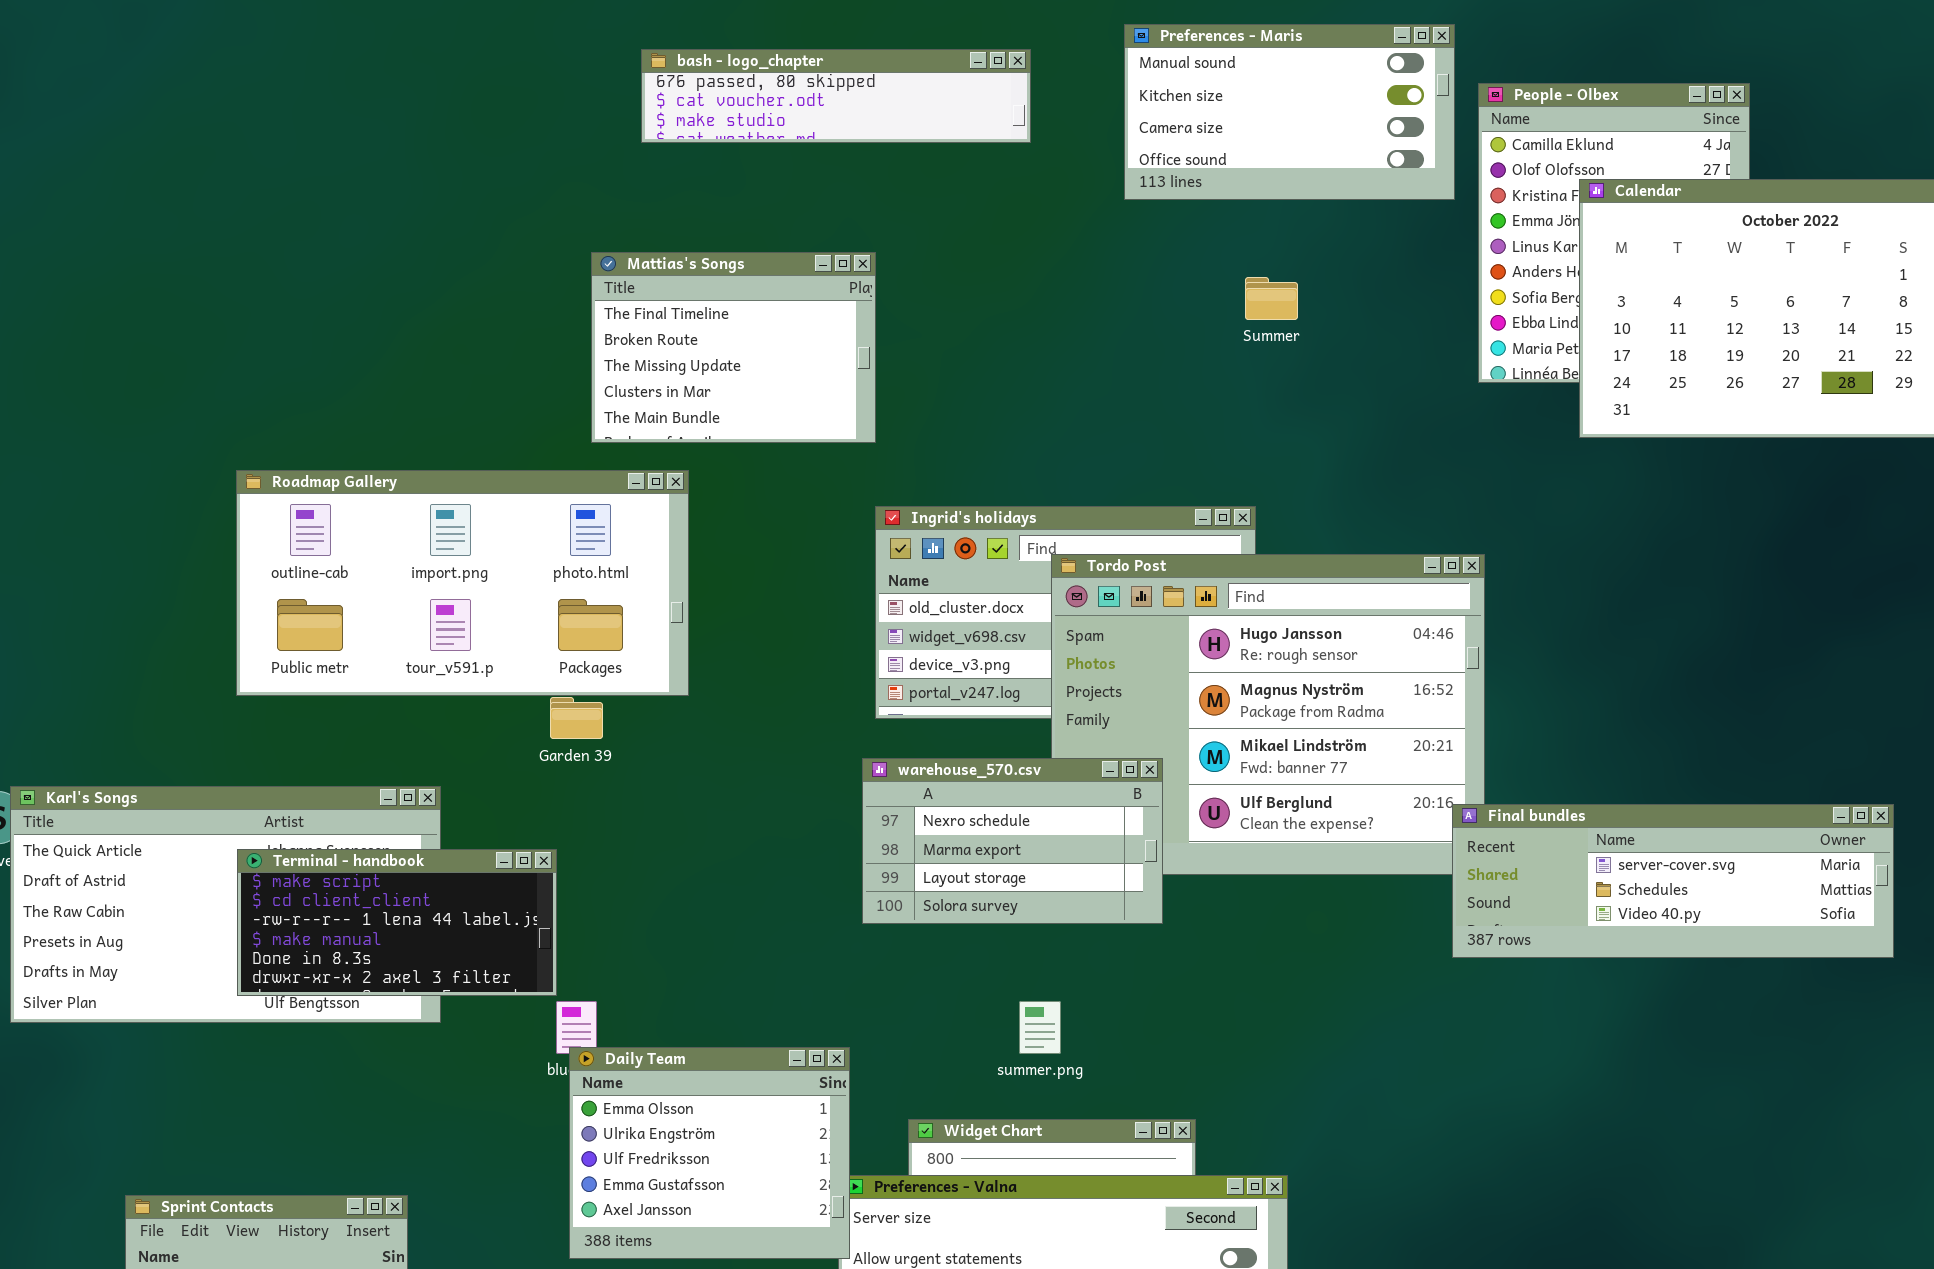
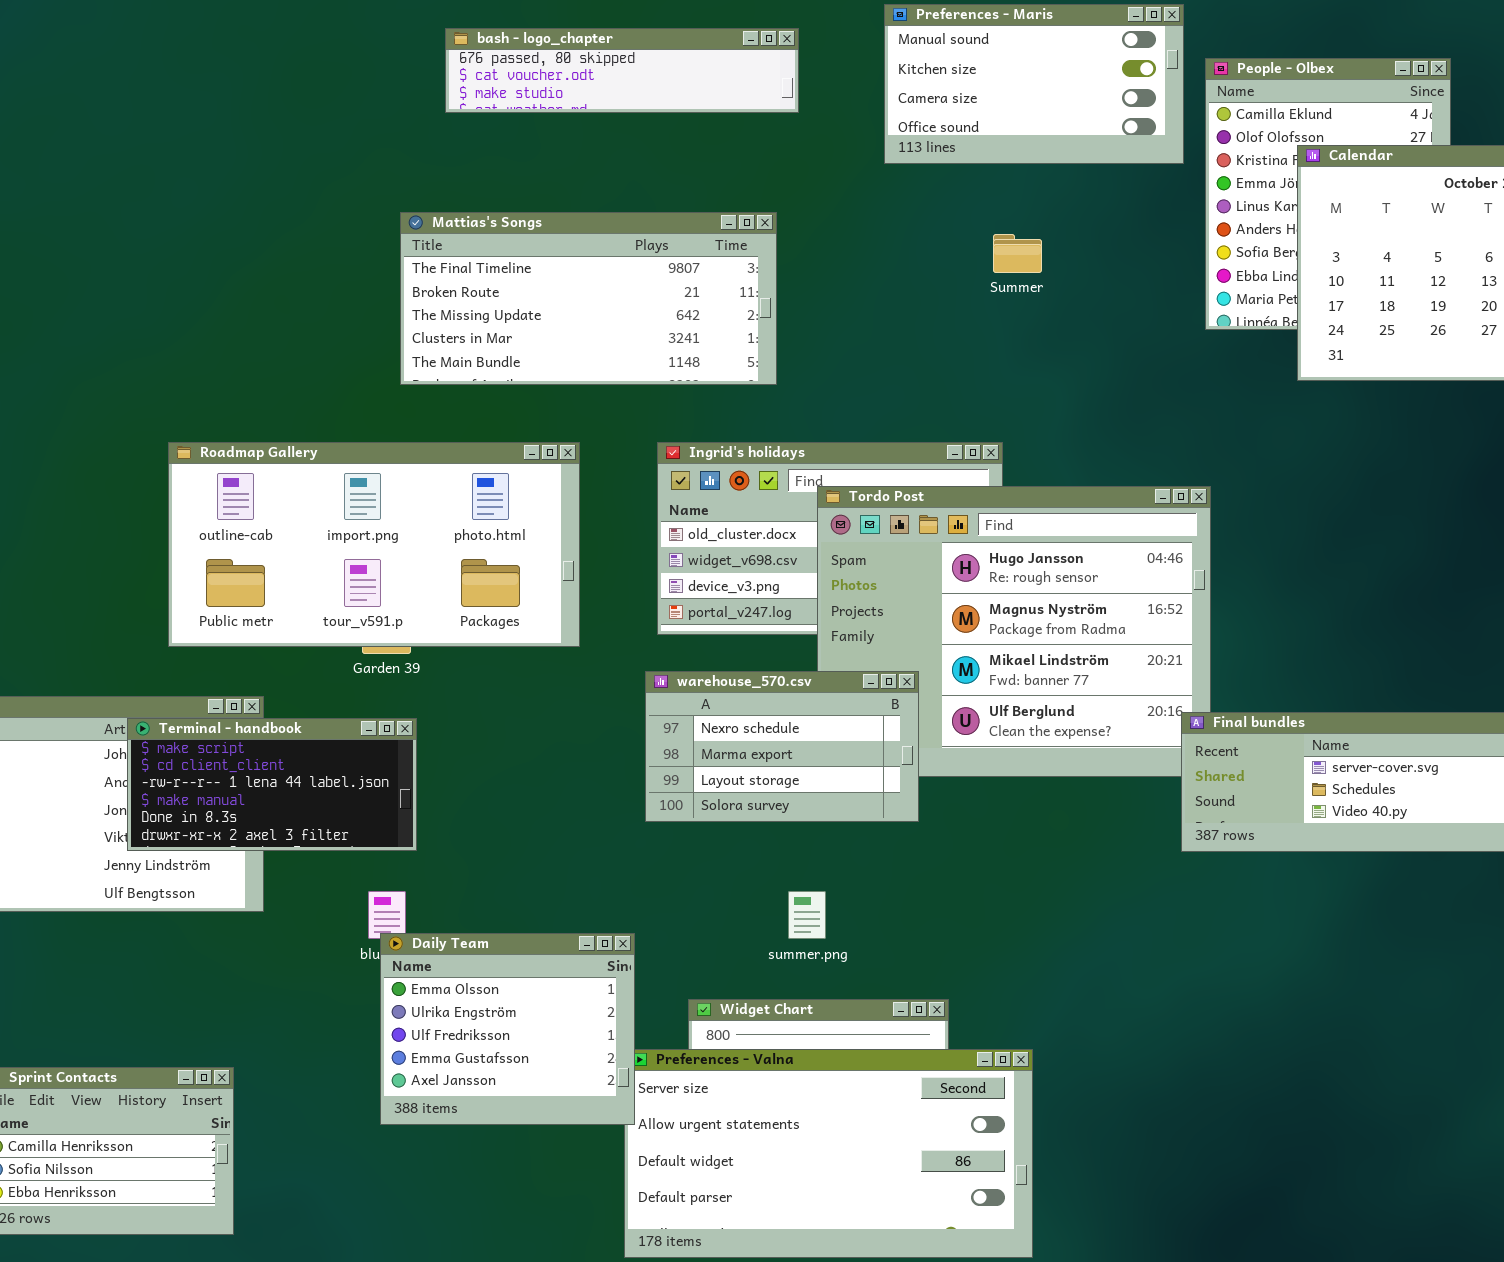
Mattias's Songs: [591,252,876,443] -> [400,212,777,385], resized
Roadmap Gallery: [236,470,689,696] -> [168,442,580,647], moved
Terminal - handbook: [237,849,557,996] -> [127,718,417,851], moved

